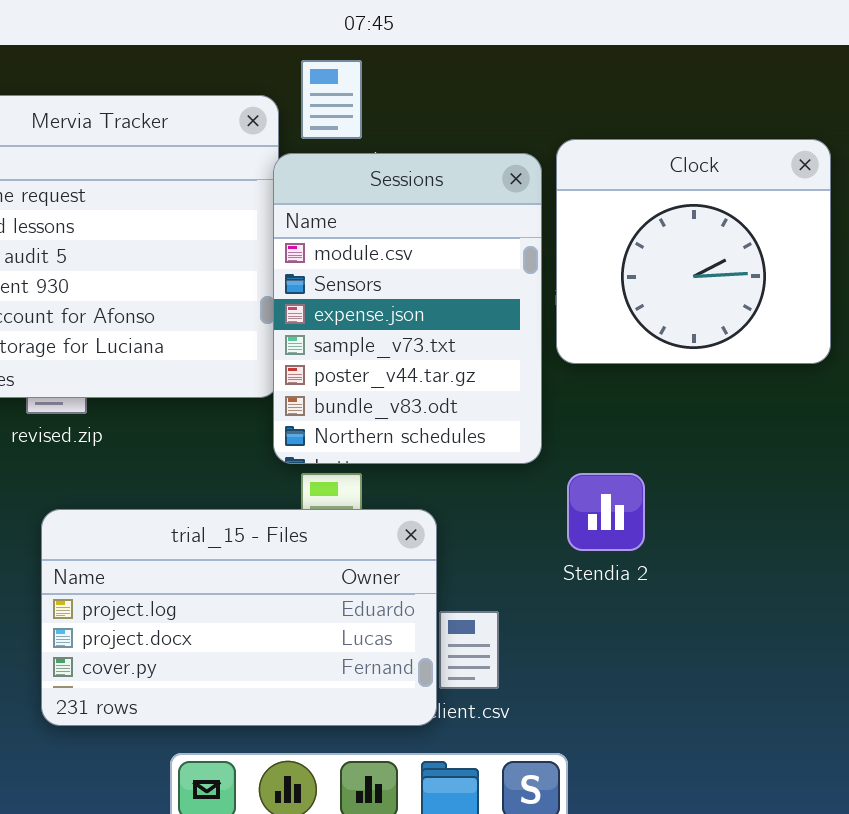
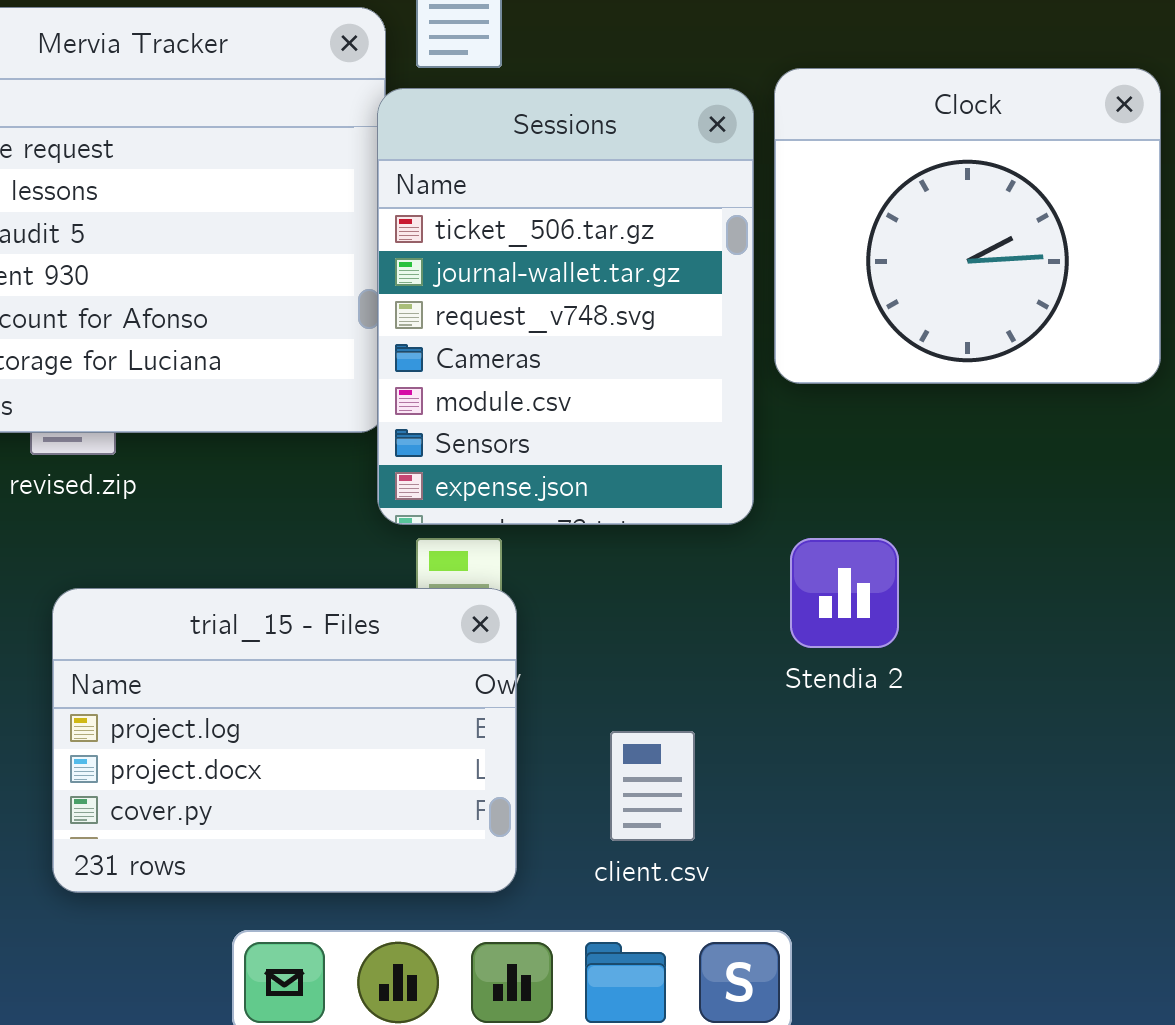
Sessions: [273,153,542,464] -> [377,88,754,525], scrolled up 4 rows
trial_15 - Files: [41,509,437,726] -> [52,588,517,893], resized

